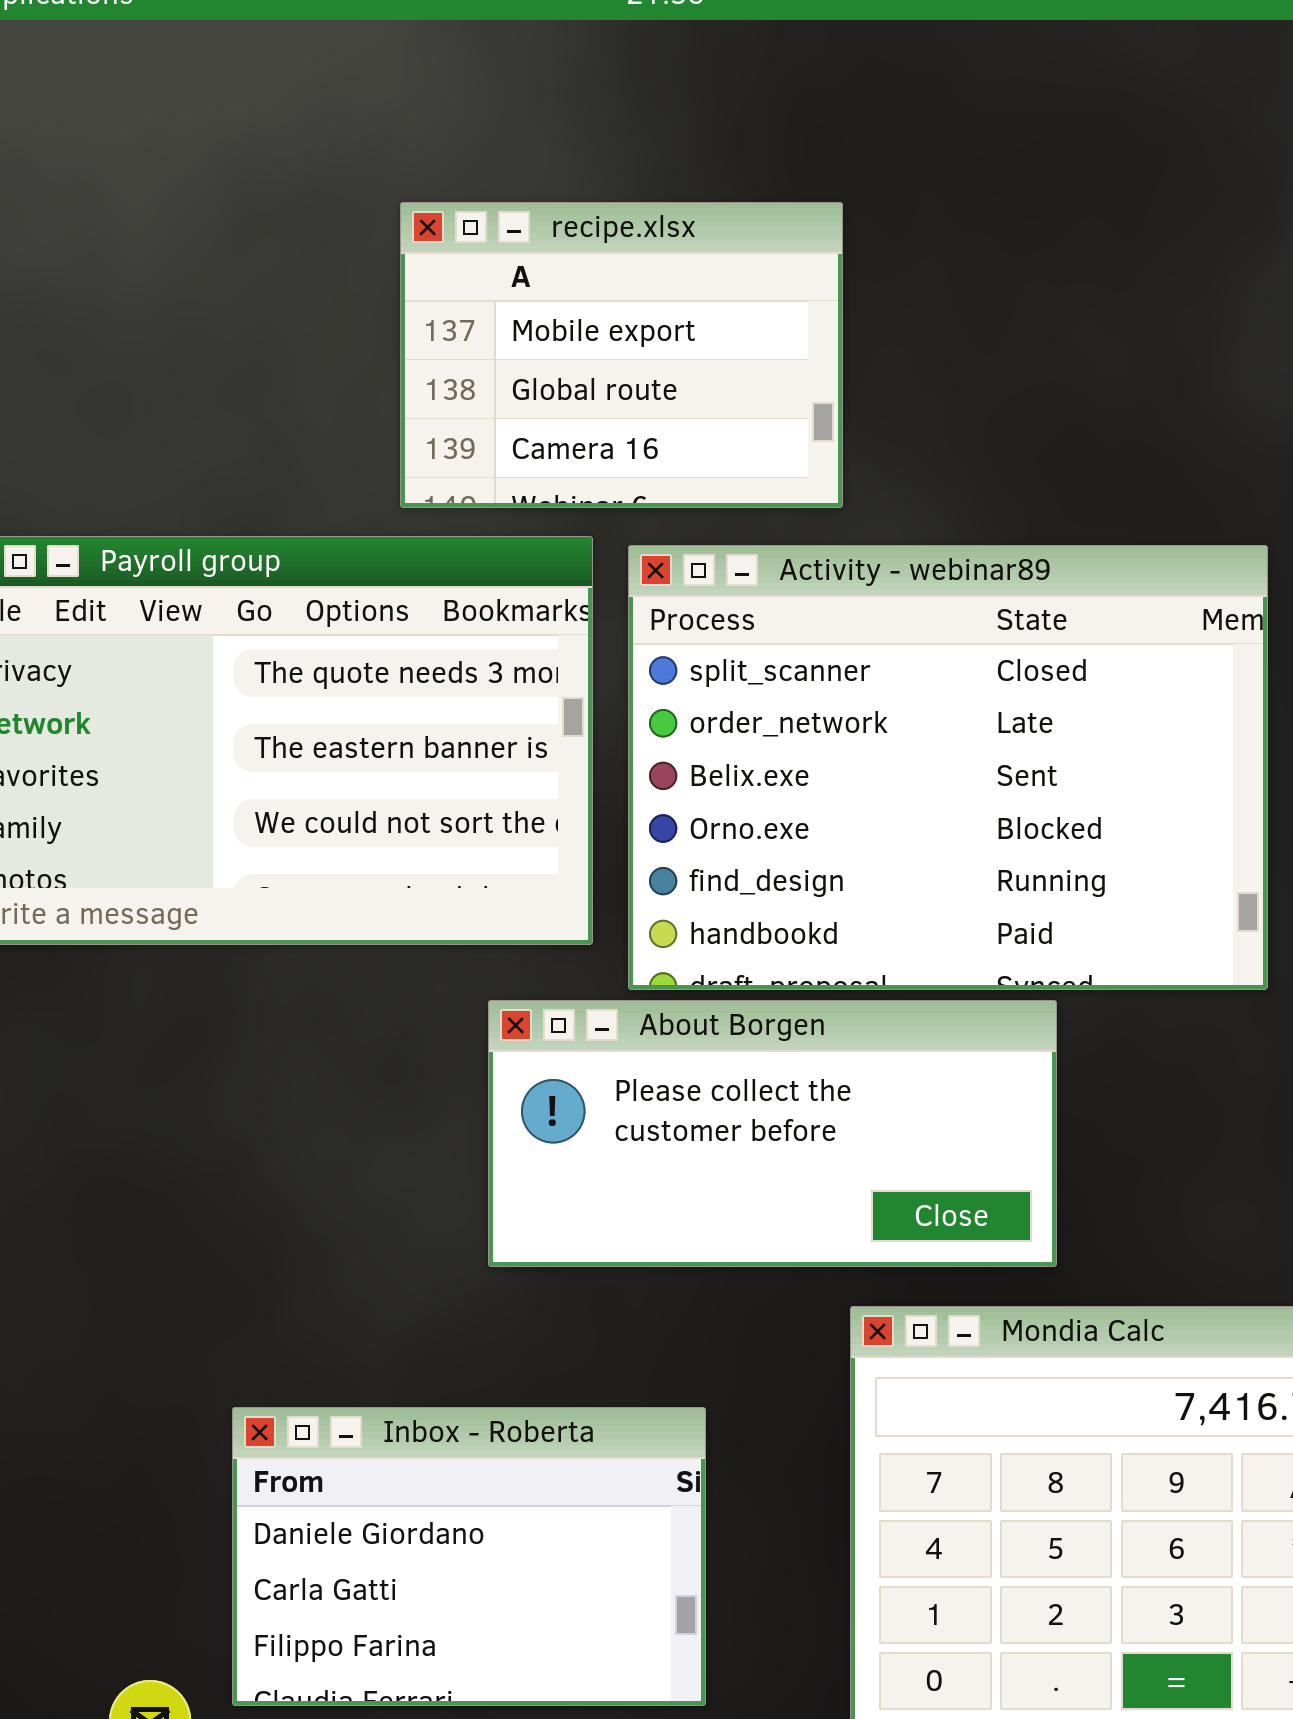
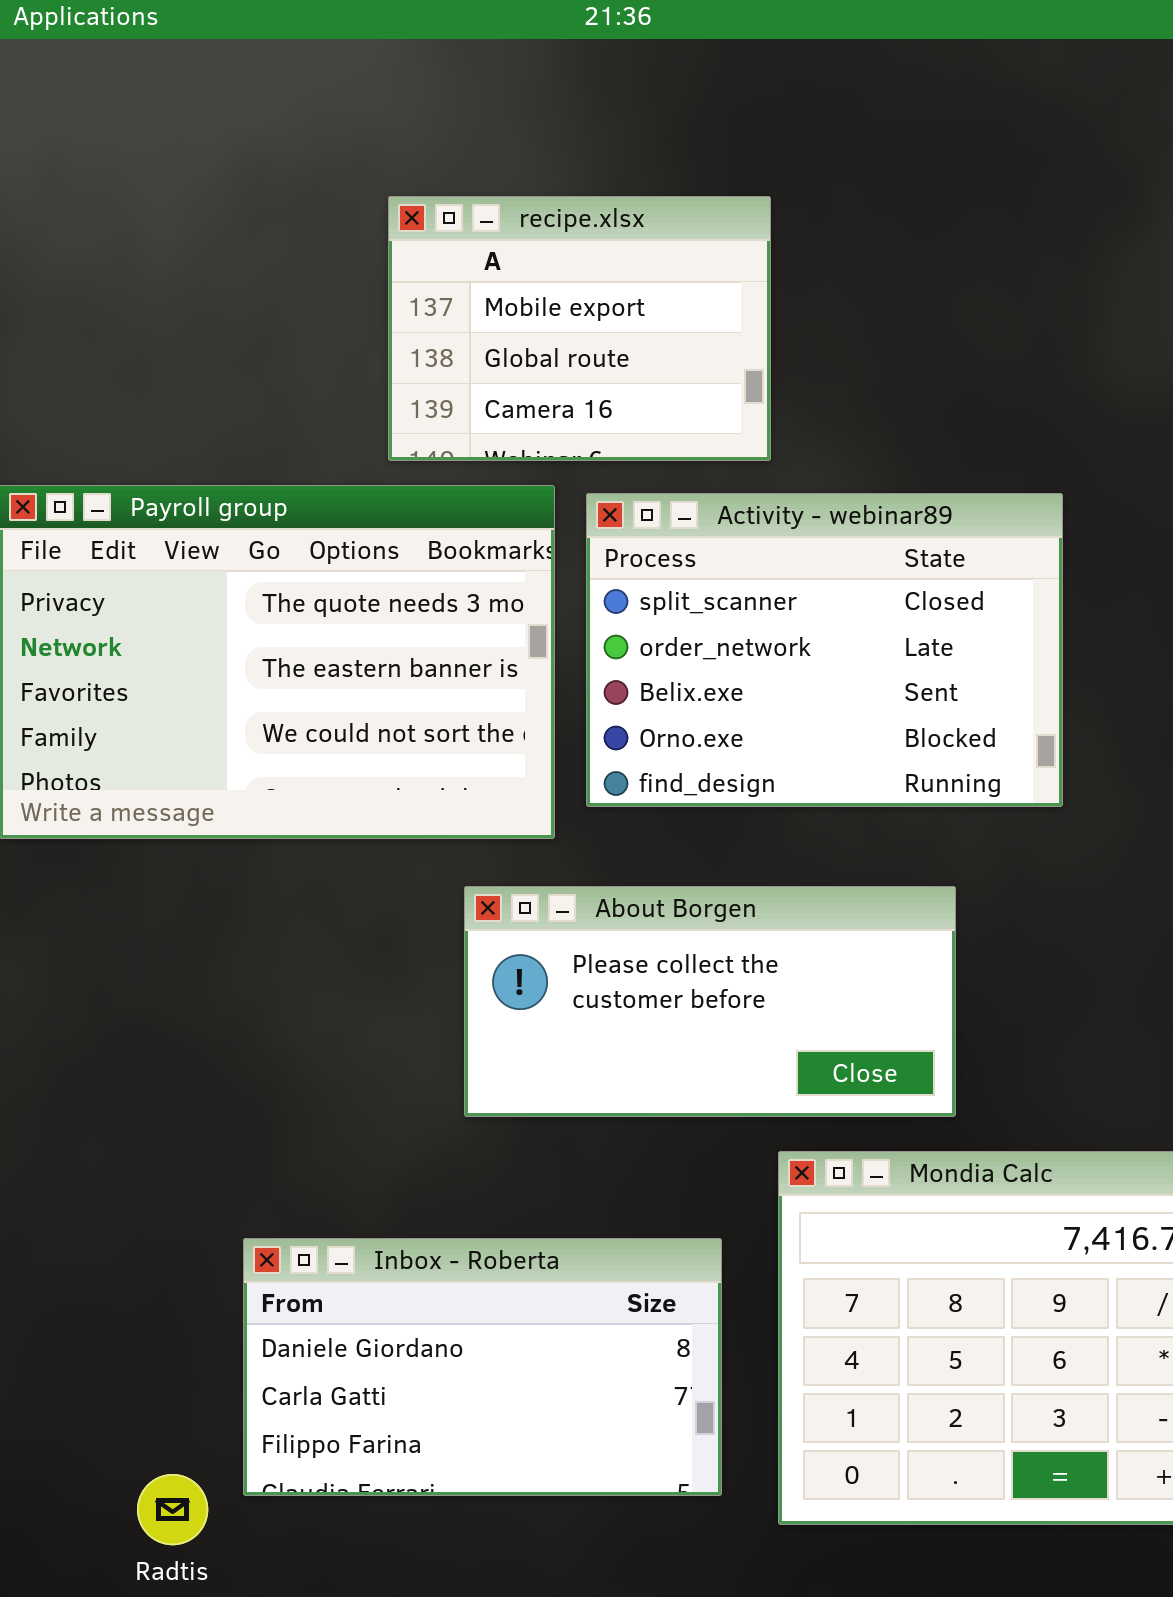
Activity - webinar89: [628,545,1268,990] -> [586,493,1063,807], resized
Inbox - Roberta: [232,1407,706,1706] -> [243,1238,722,1496], resized

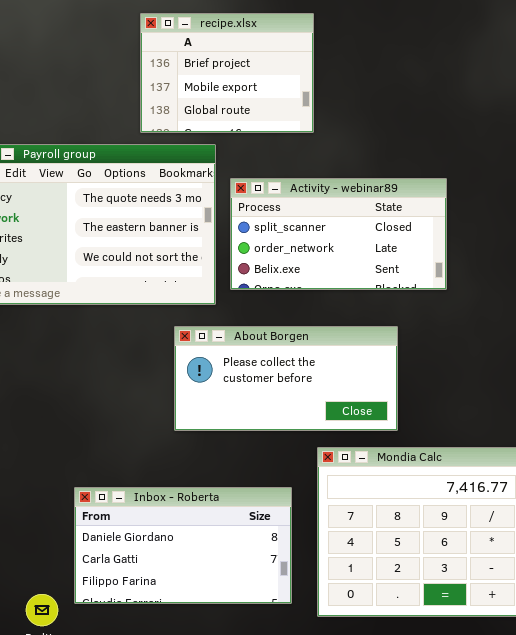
recipe.xlsx: [388,196,771,461] -> [140,13,314,133], scrolled up 1 row
Activity - webinar89: [586,493,1063,807] -> [230,178,447,290], resized

